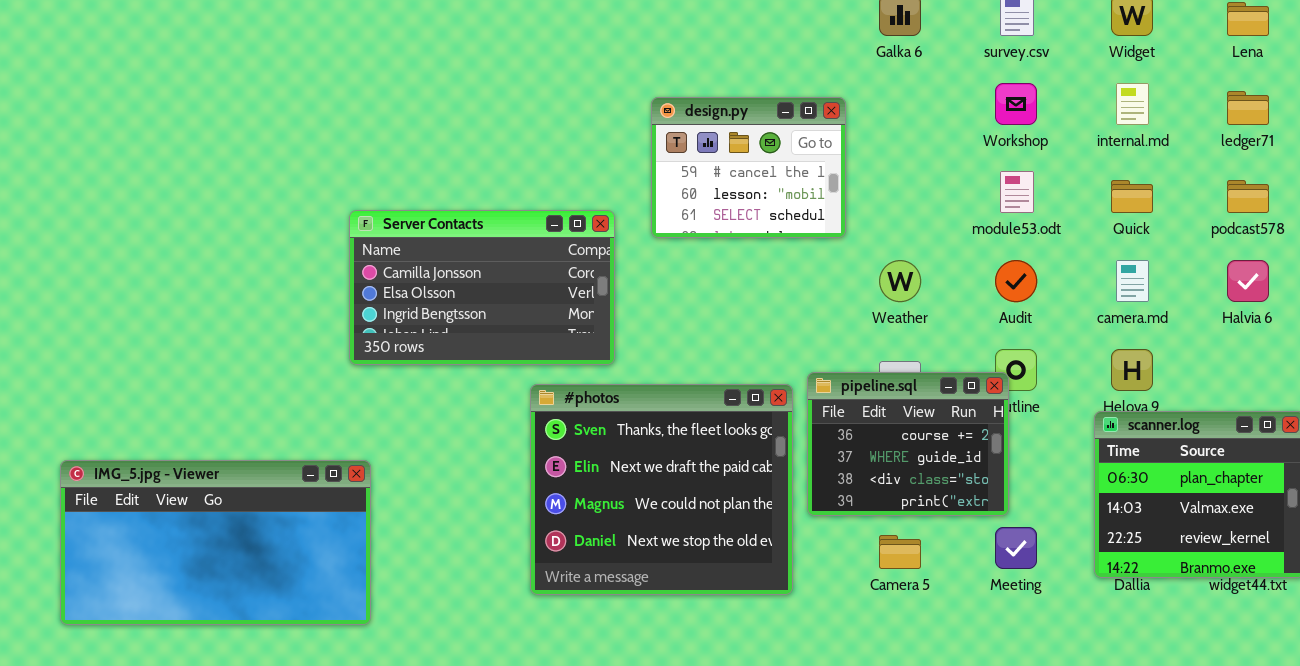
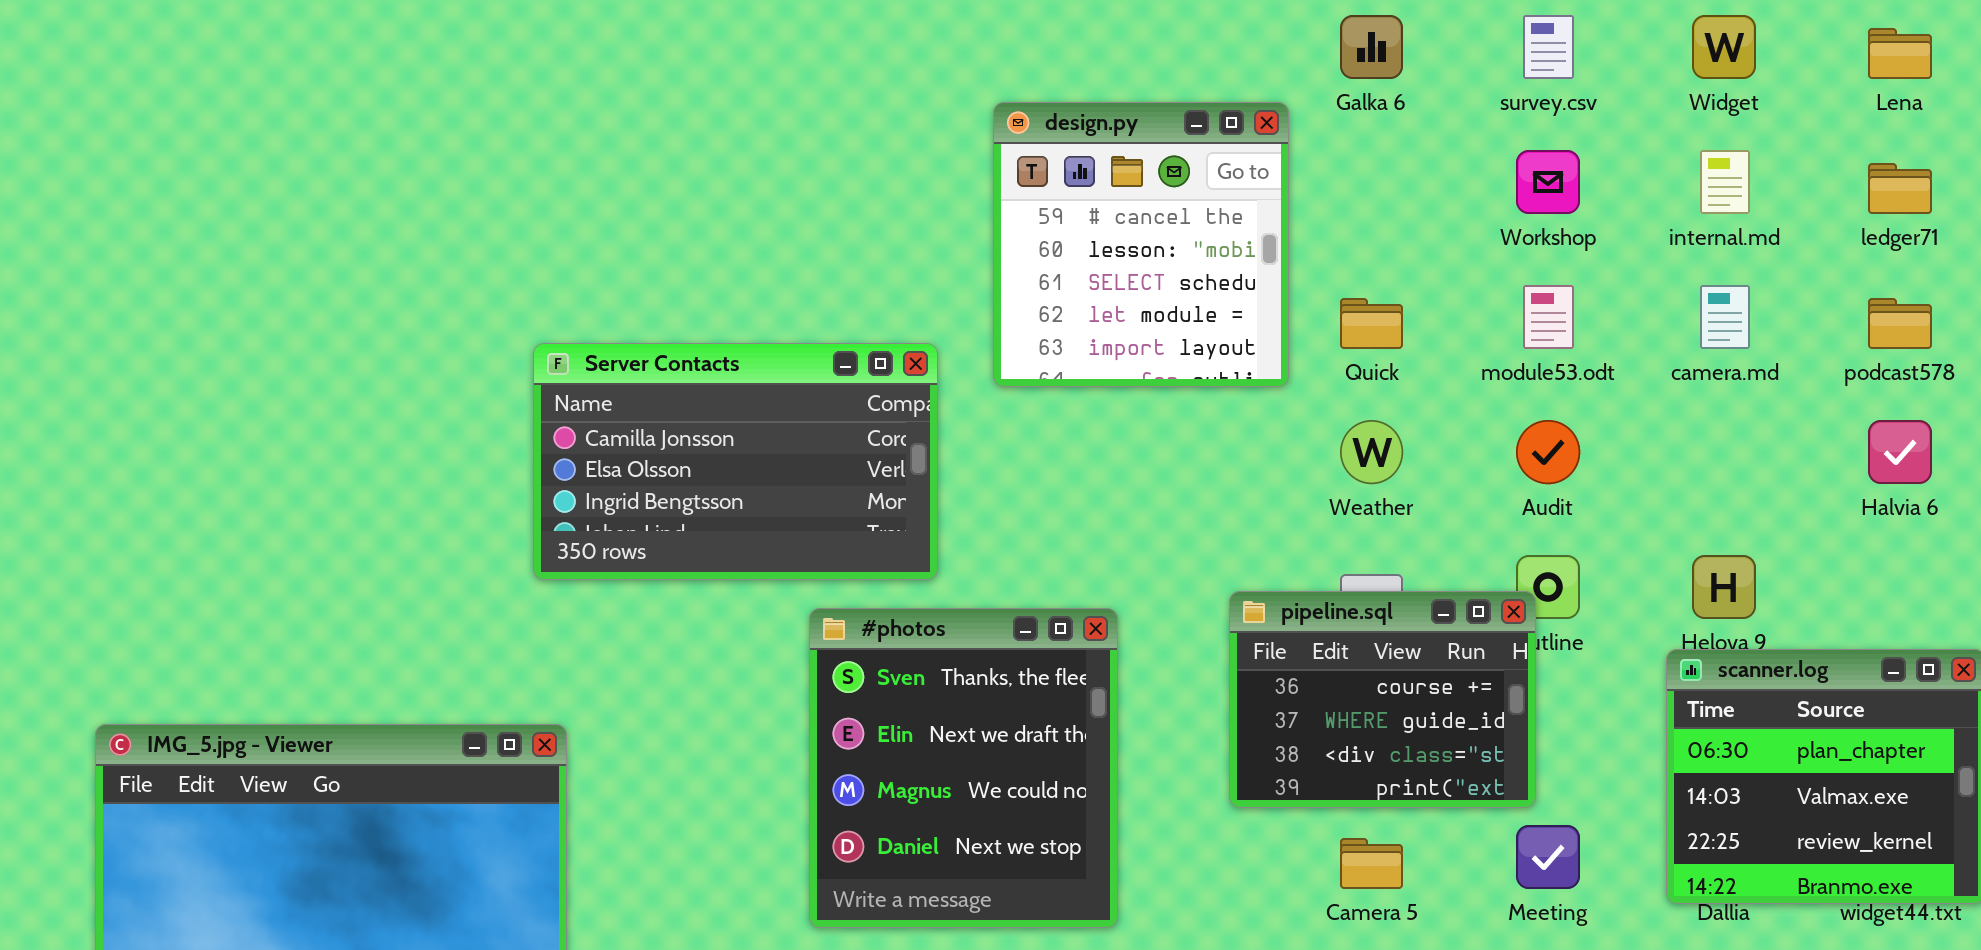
design.py: [651,97,846,238] -> [993,102,1289,387], resized
Quick: [1111,180,1153,213] -> [1340,298,1403,349], moved
camera.md: [1116,260,1149,302] -> [1700,285,1750,349], moved
#photos: [530,384,793,595] -> [809,608,1118,928], resized

